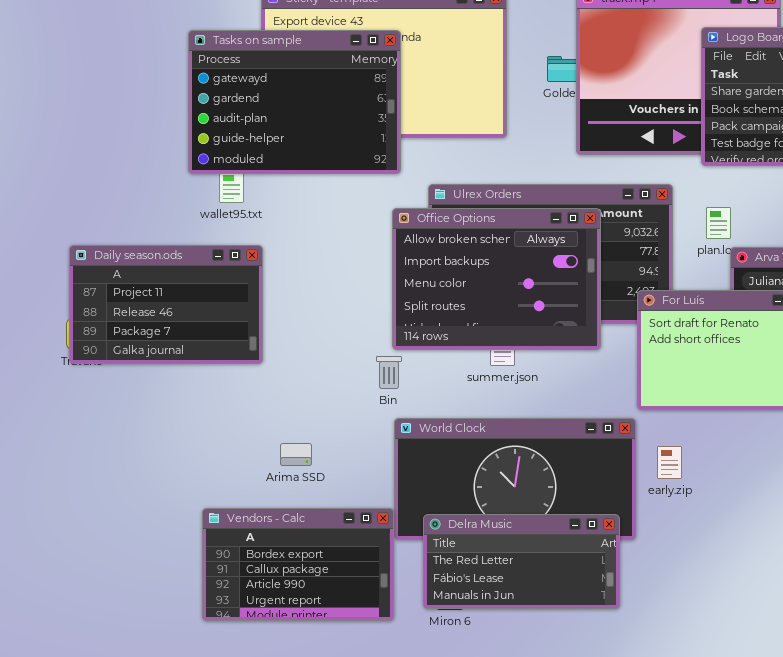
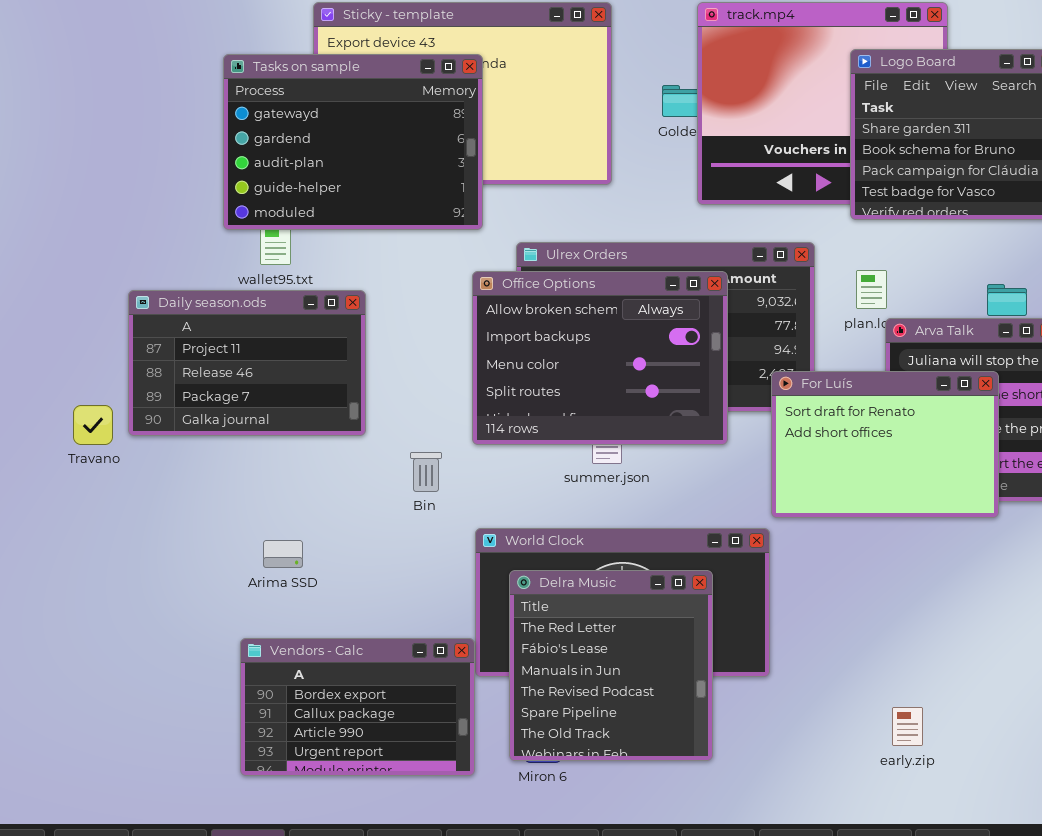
Daily season.ods: [69,245,263,364] -> [128,290,366,436], moved
Bin: [376,356,402,389] -> [410,452,442,492], moved
Arima SSD: [280,443,312,466] -> [263,540,303,568], moved
early.zip: [657,446,682,479] -> [892,707,923,746], moved
Delra Music: [423,514,620,609] -> [509,570,713,761], resized

